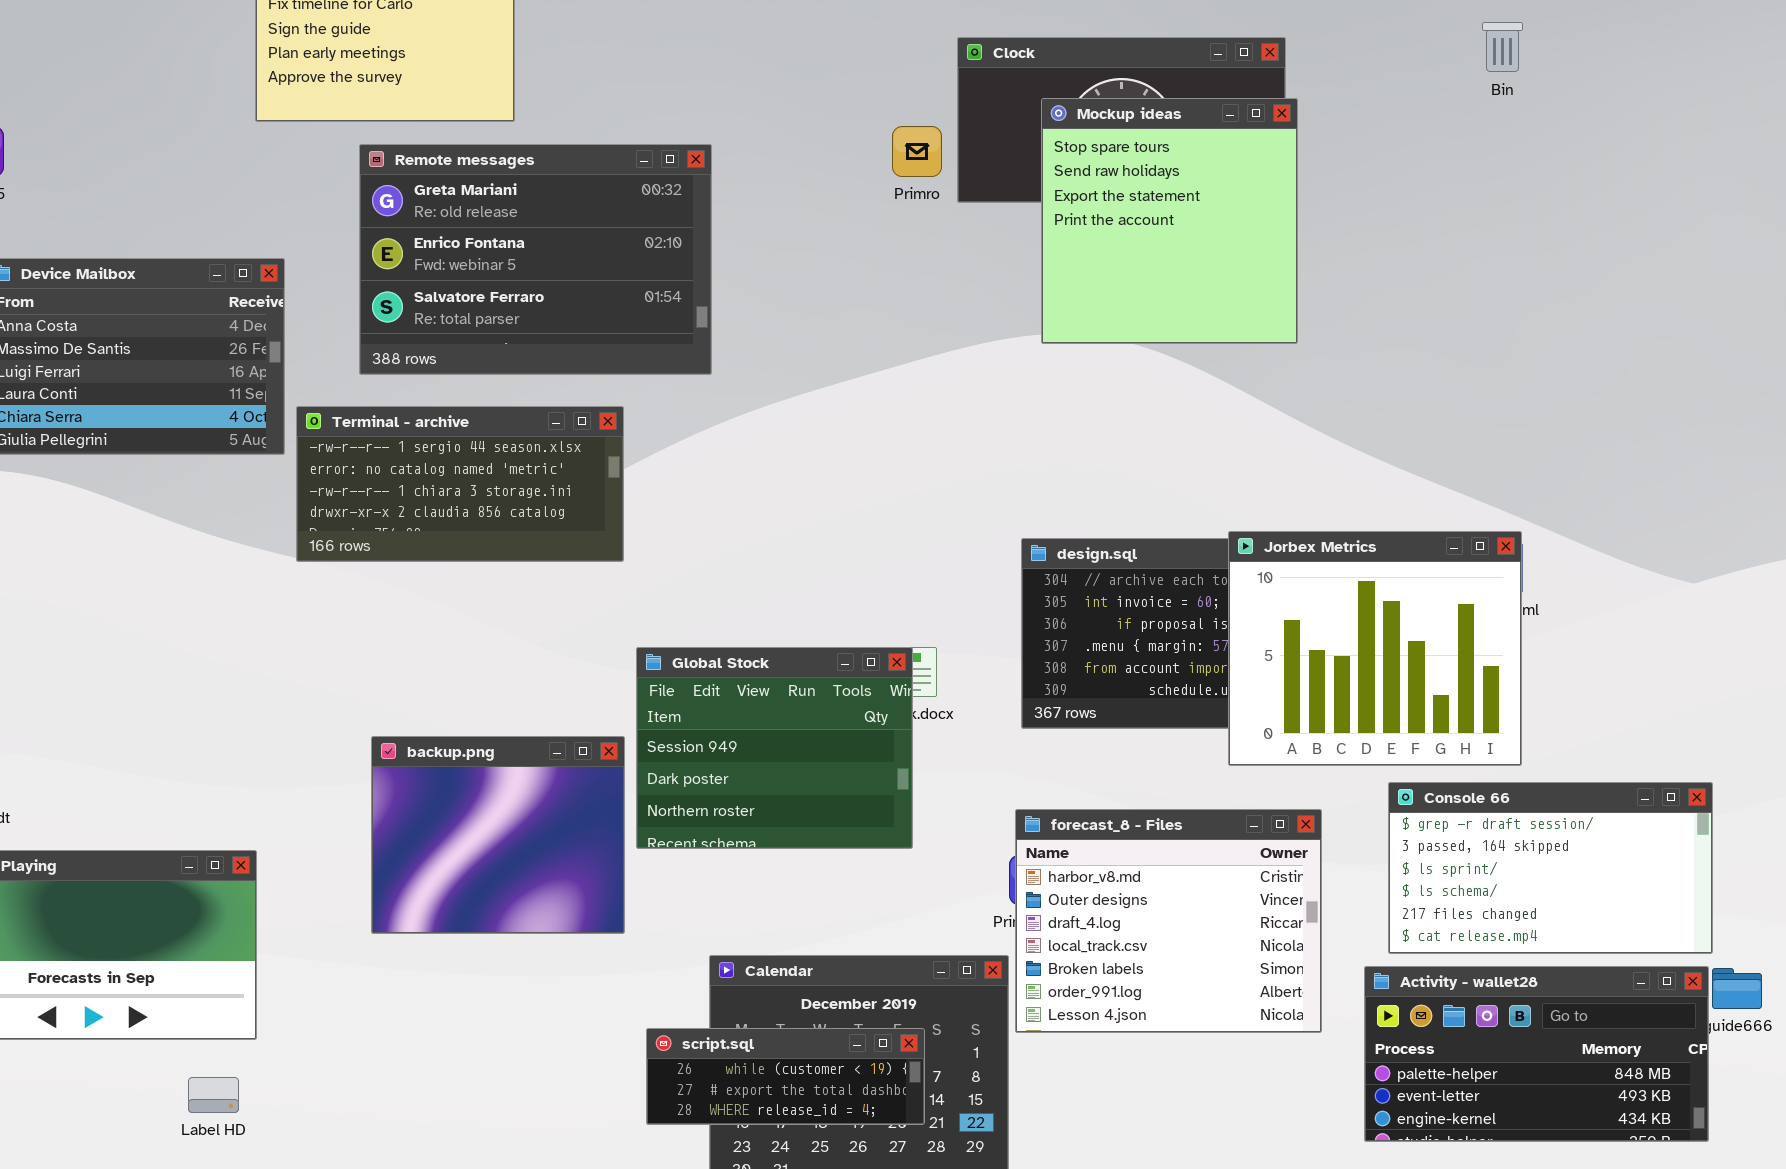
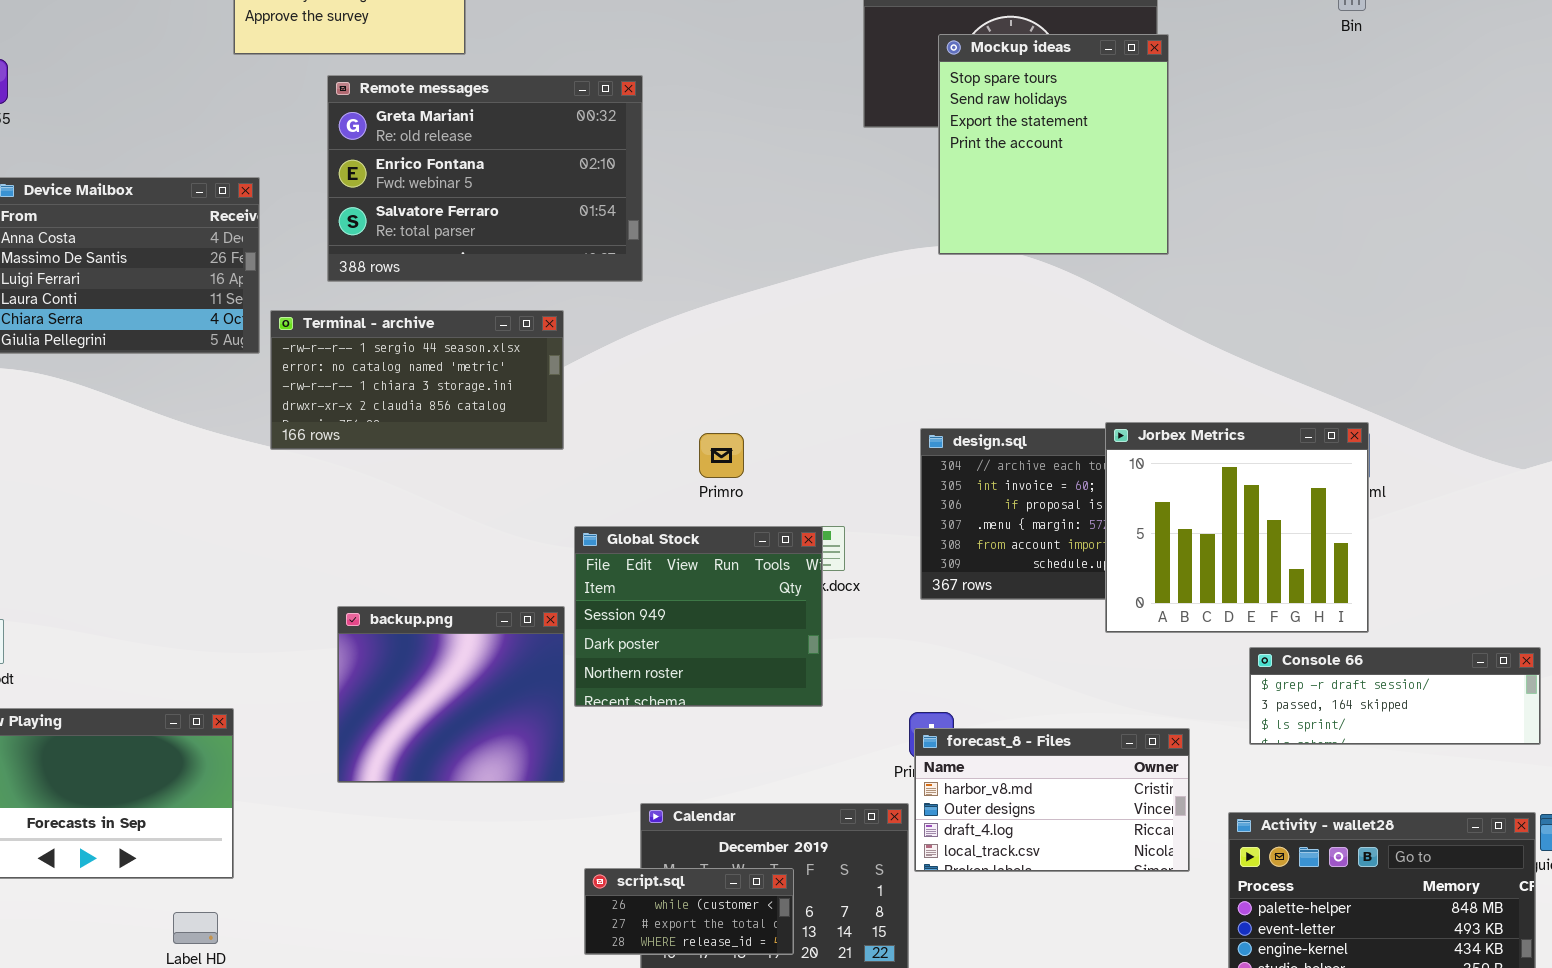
Primro: [892,126,942,177] -> [699,433,744,478], moved
Console 66: [1388,782,1713,954] -> [1249,647,1541,745], resized
forecast_8 - Files: [1015,809,1322,1033] -> [914,728,1190,872], resized
script.sql: [646,1028,925,1125] -> [584,868,794,955], resized

